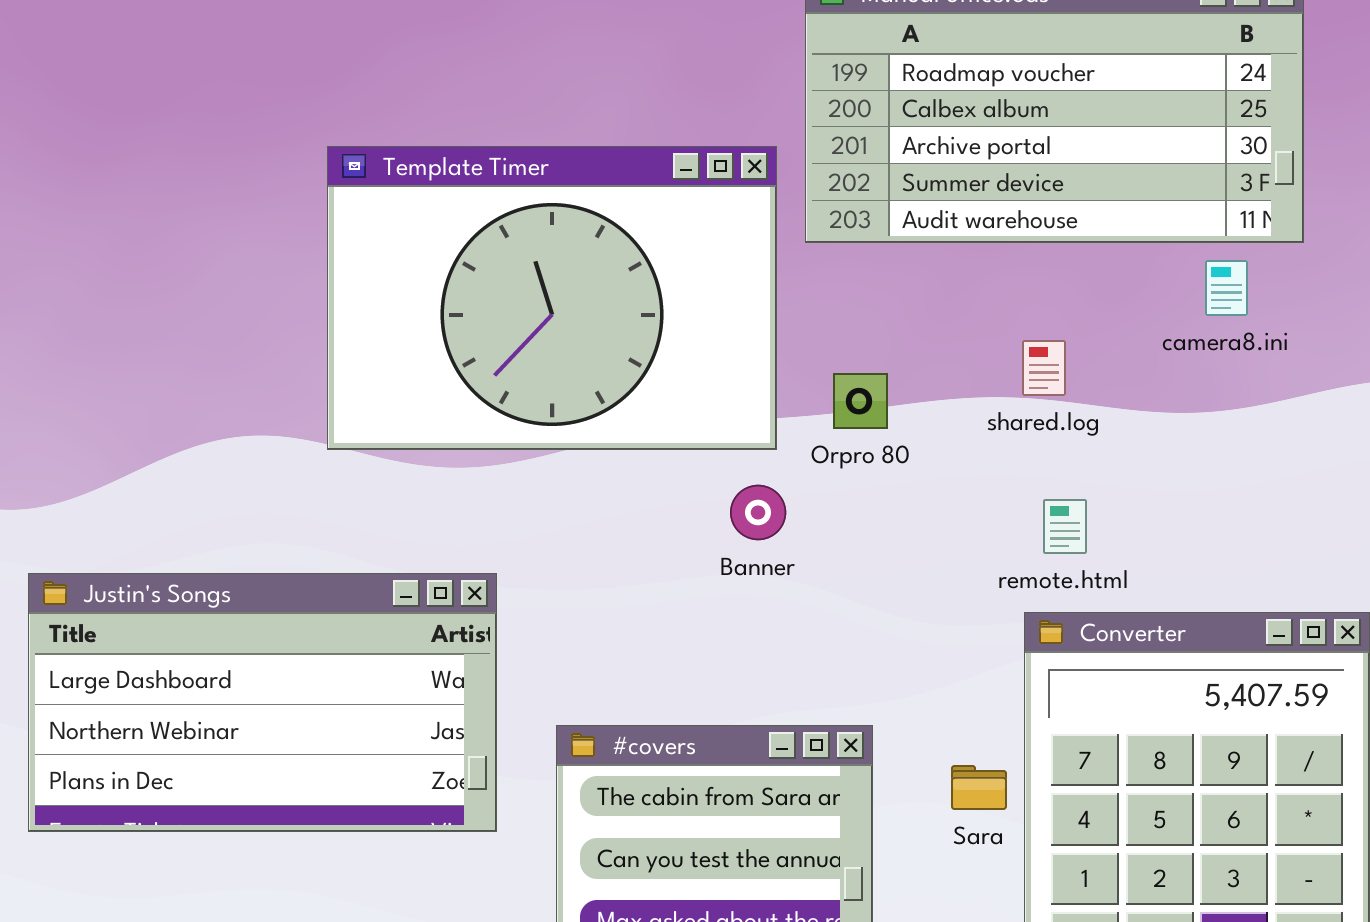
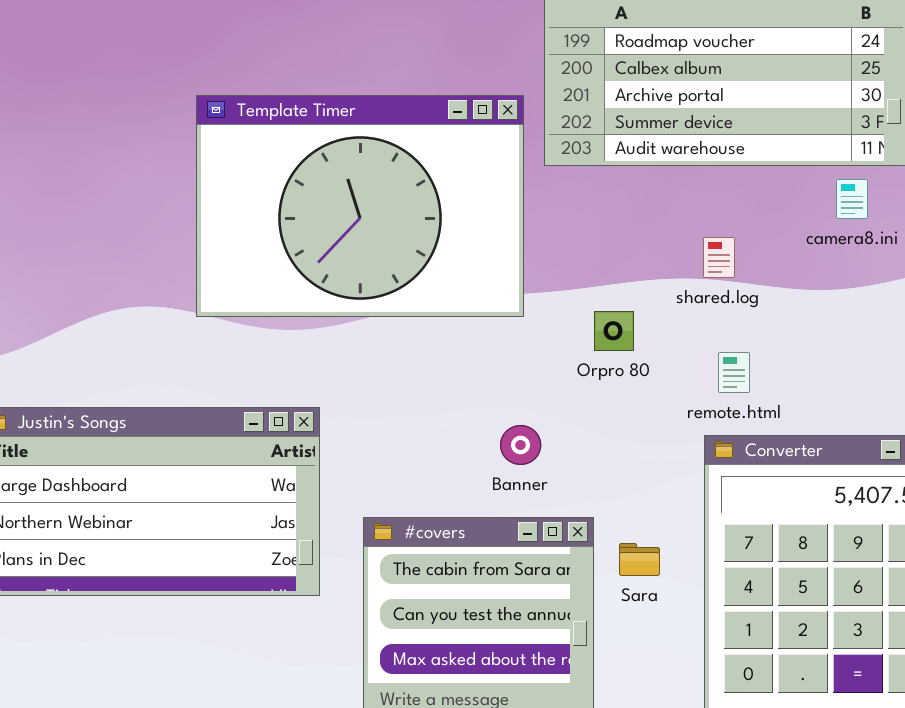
Orpro 80: [833,373,888,429] -> [594,311,634,351], moved
Banner: [730,485,786,540] -> [500,425,541,465], moved
Sara: [951,765,1007,810] -> [619,543,660,576], moved

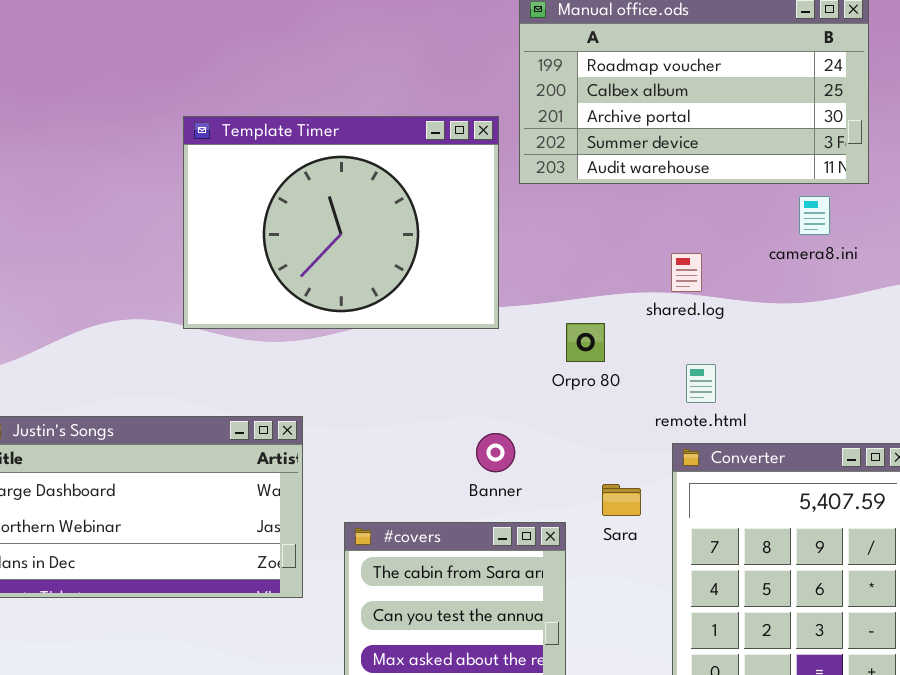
Sara: [619,543,660,576] -> [602,484,641,516], moved

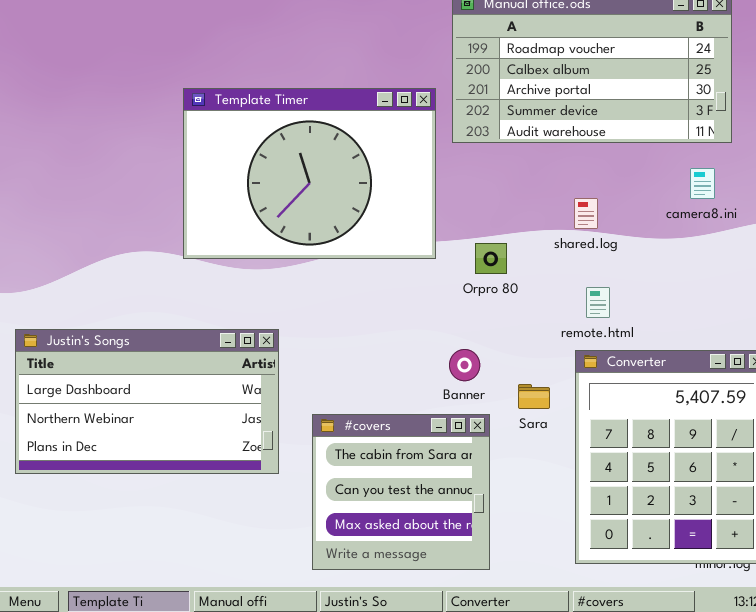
camera8.ini: [799,196,830,235] -> [690,168,715,199], moved
Orpro 80: [566,323,605,362] -> [475,243,507,274], moved
Banner: [476,433,515,472] -> [449,349,480,381], moved

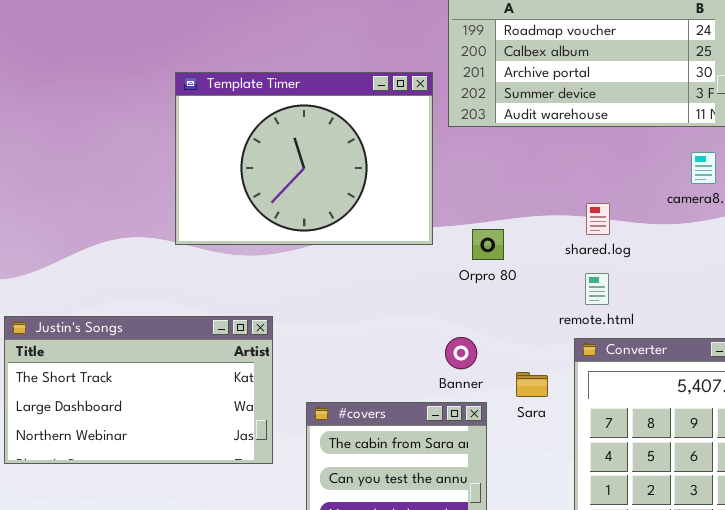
shared.log: [574,198,598,229] -> [586,203,610,235], moved
Justin's Songs: [15,329,279,474] -> [4,316,273,464], scrolled up 1 row

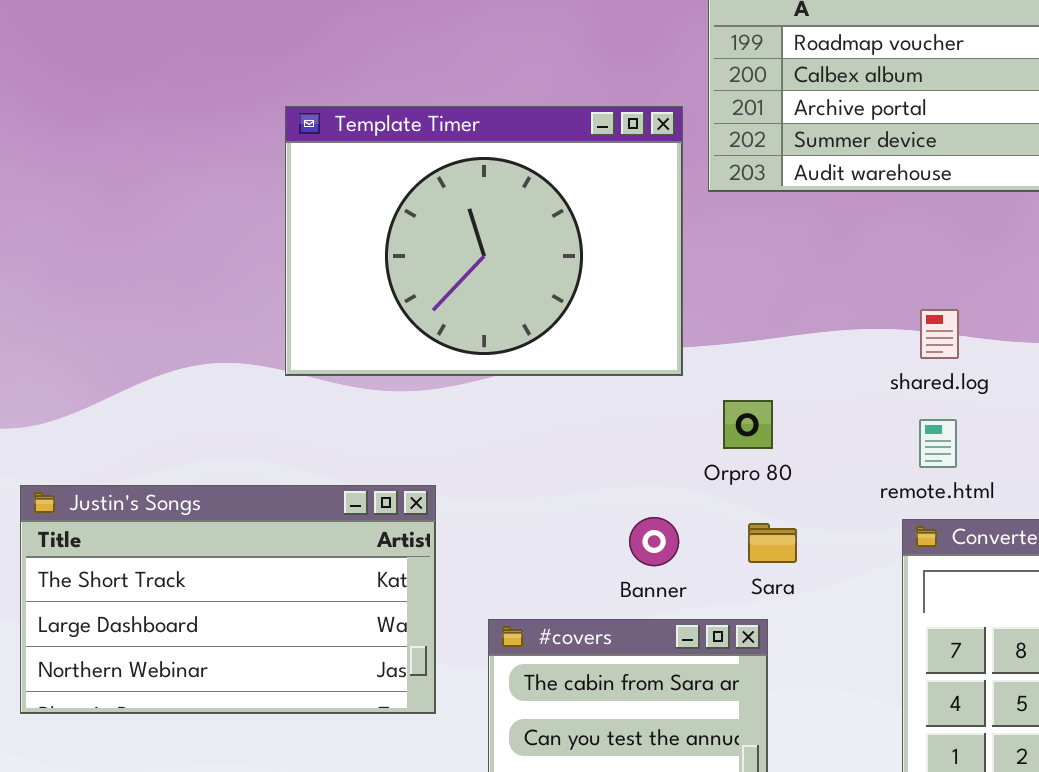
Orpro 80: [472,229,504,260] -> [723,400,773,449], moved
Banner: [445,337,477,369] -> [629,517,679,566], moved
Sara: [516,372,548,397] -> [748,523,797,563], moved

